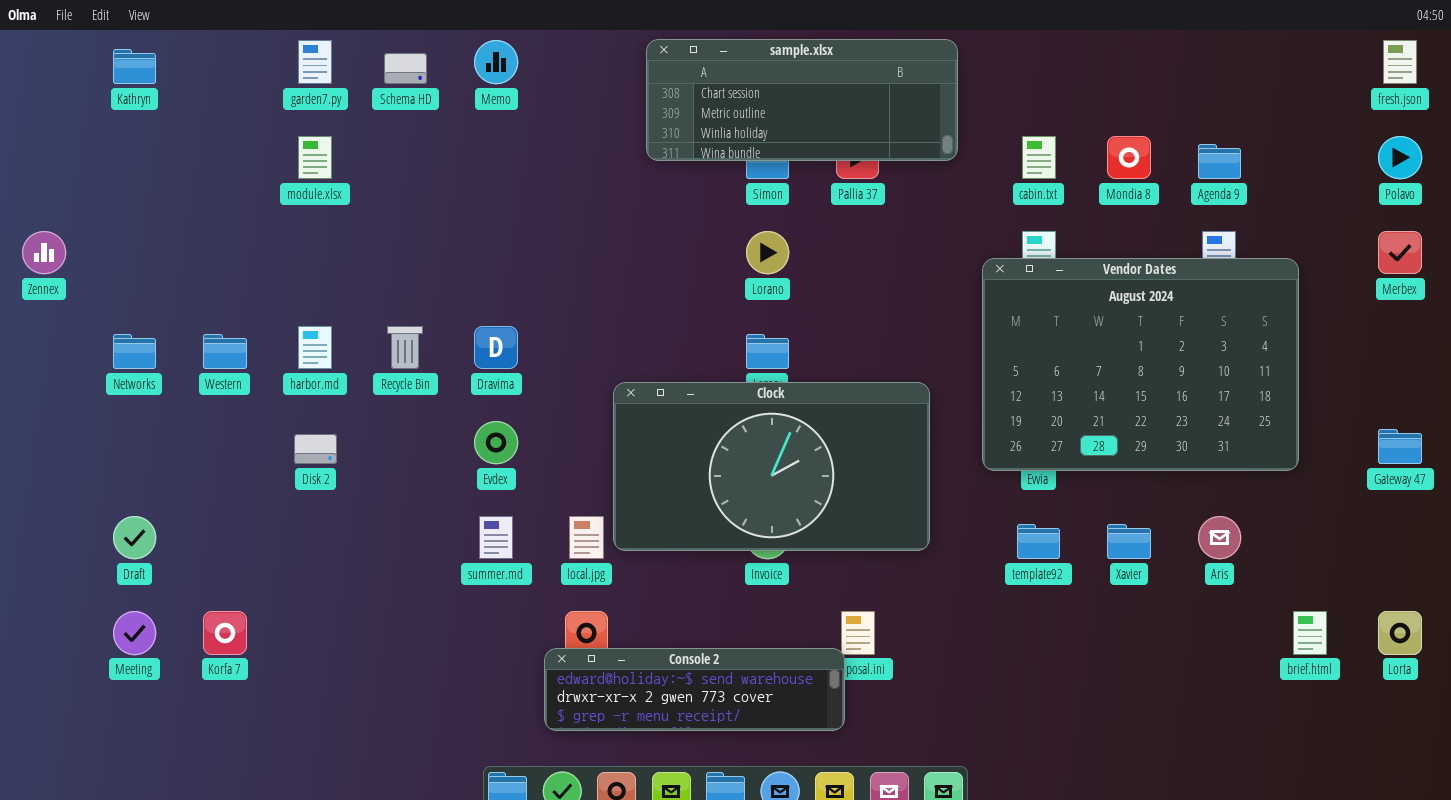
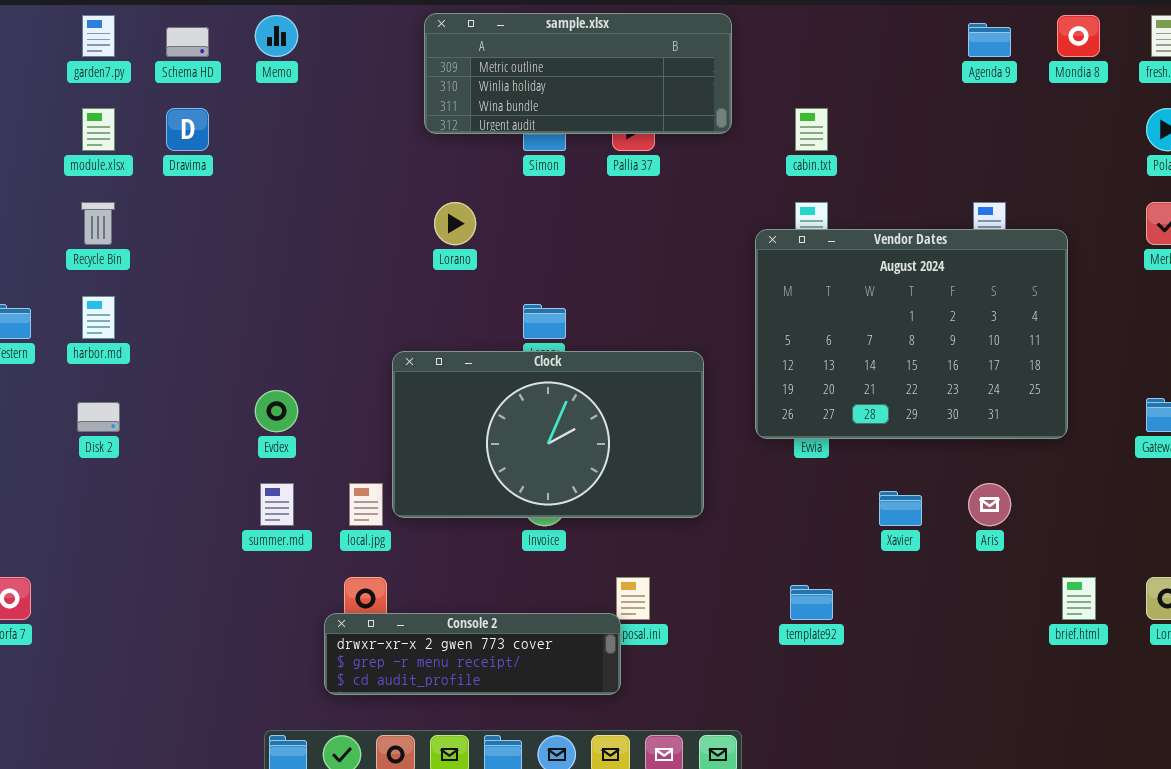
sample.xlsx: [646,39,958,161] -> [424,13,732,134], scrolled down 1 row
Mondia 8: [1107,136,1151,179] -> [1057,15,1100,57], moved
Agenda 9: [1198,144,1241,179] -> [968,23,1011,57], moved
Lorano: [746,231,789,274] -> [434,202,476,245], moved
Recycle Bin: [387,326,423,369] -> [81,202,115,245], moved
Dravima: [474,326,518,369] -> [166,108,209,151], moved
template92: [1017,524,1060,559] -> [790,585,833,620], moved
Console 2: [544,648,845,731] -> [324,613,621,695], scrolled down 1 row

